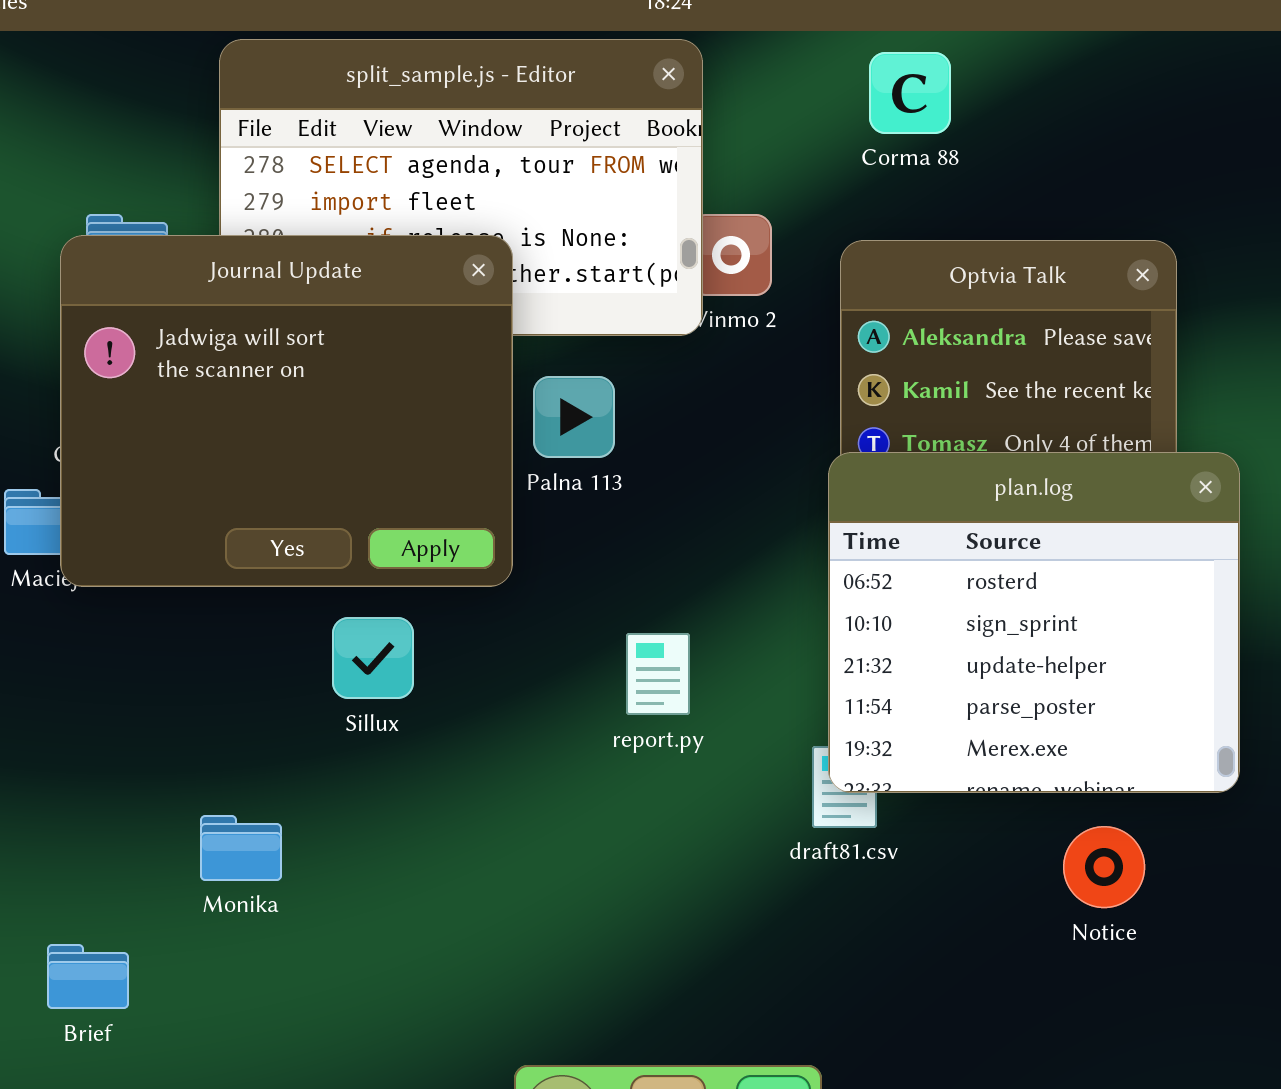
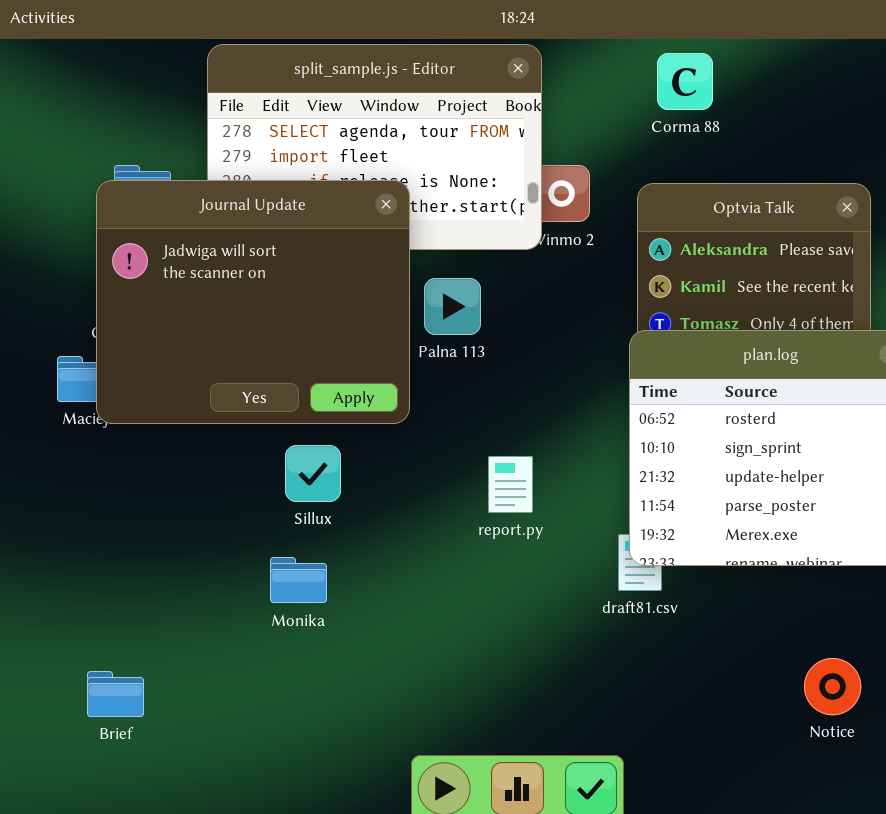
Monika: [200,815,282,881] -> [270,557,327,603], moved
Notice: [1063,826,1145,908] -> [804,658,861,715], moved

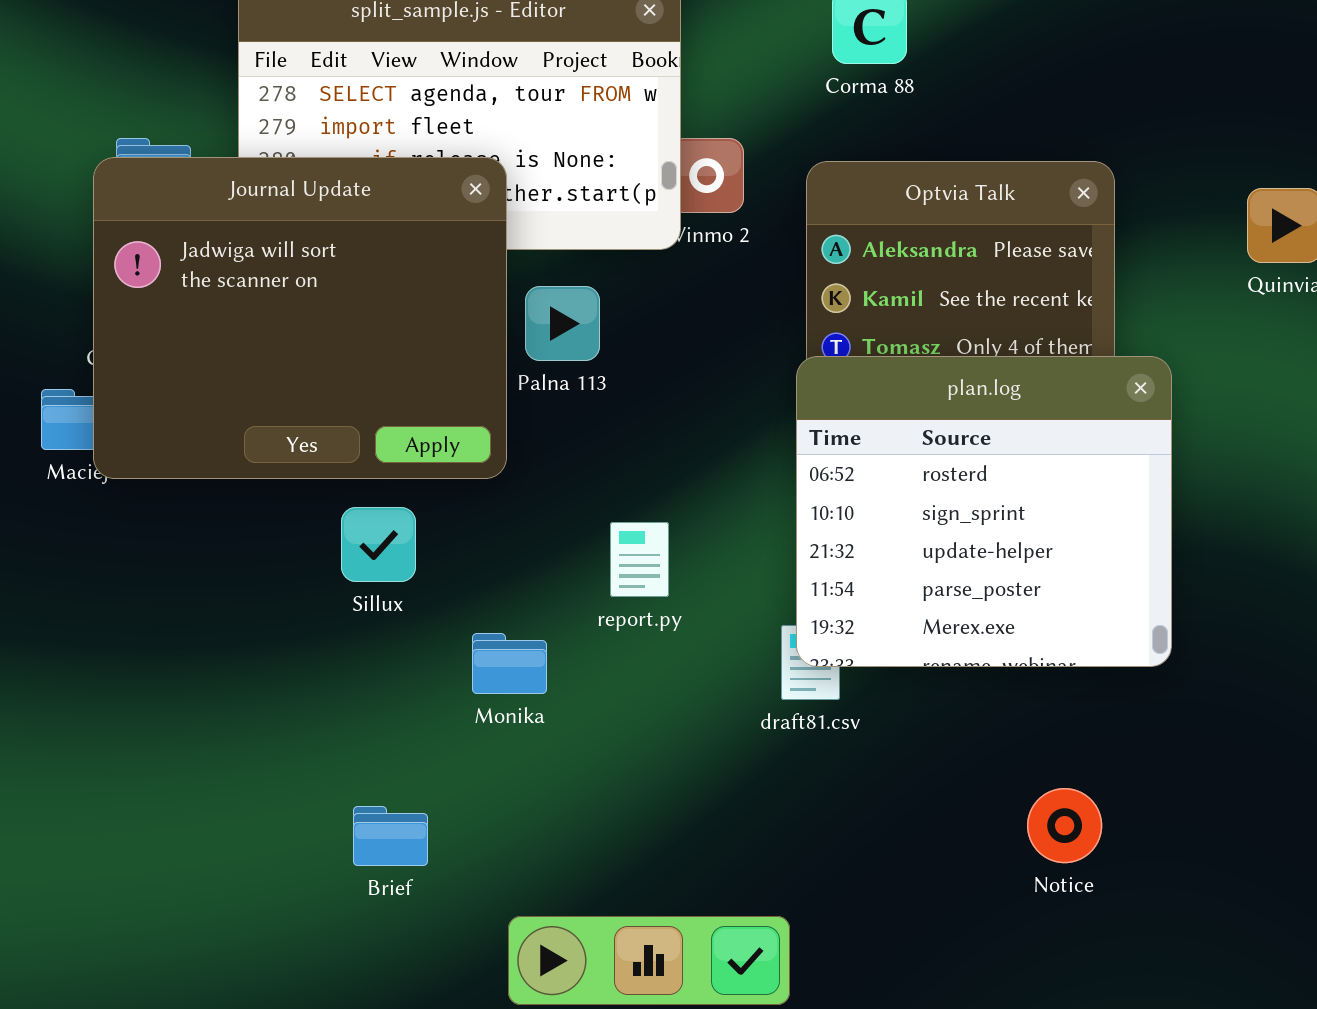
Monika: [270,557,327,603] -> [472,633,547,694], moved
Brief: [87,671,144,717] -> [353,806,428,866], moved

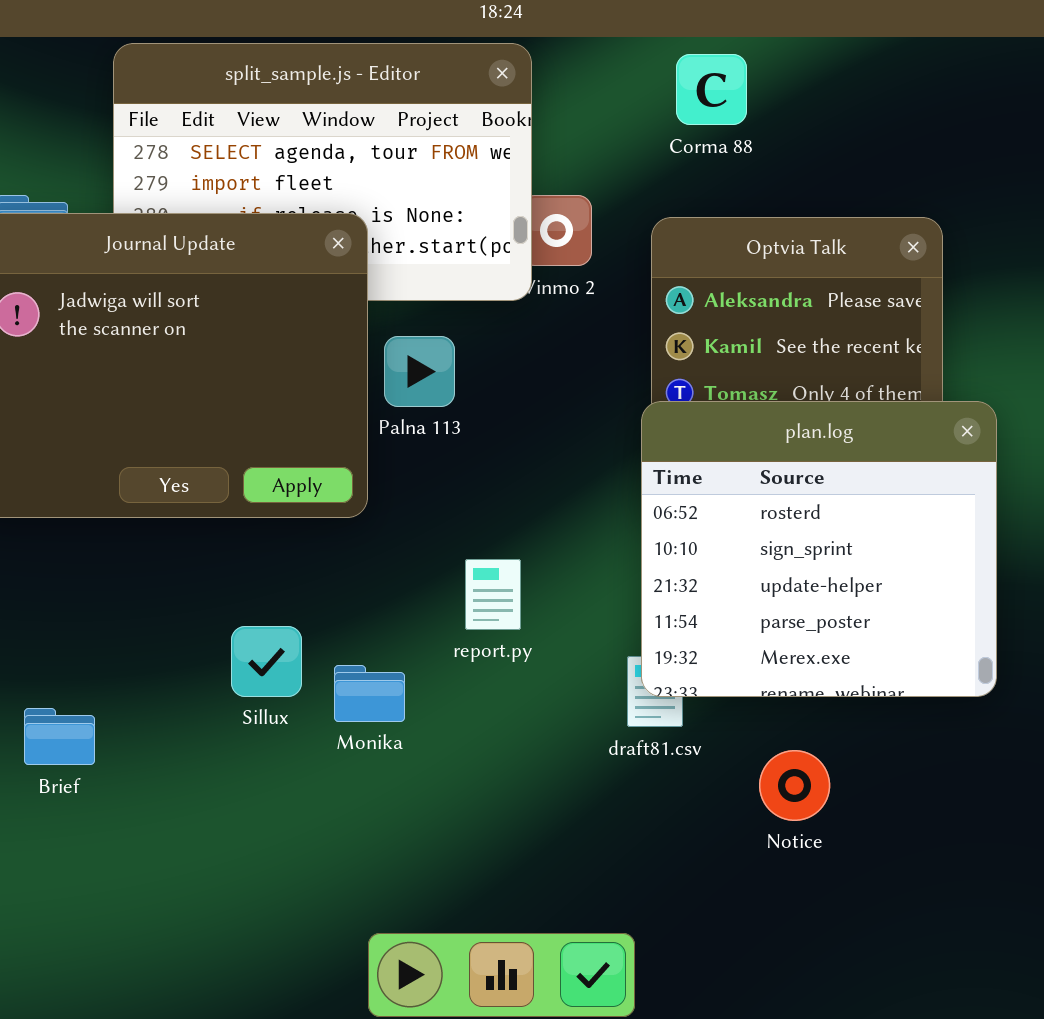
Sillux: [341,507,416,582] -> [231,626,302,697], moved
Notice: [1027,788,1102,863] -> [759,750,830,821], moved
Brief: [353,806,428,866] -> [24,708,95,765], moved

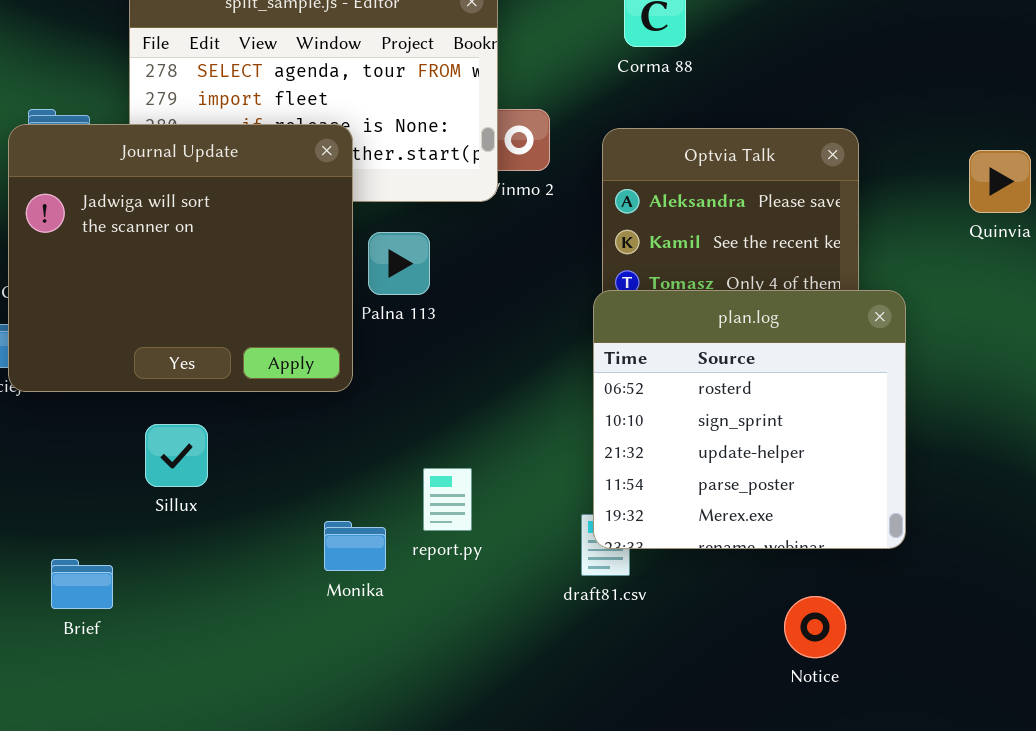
report.py: [465,559,521,630] -> [423,468,472,531], moved
Sillux: [231,626,302,697] -> [145,424,208,487], moved
Notice: [759,750,830,821] -> [784,596,846,658], moved

